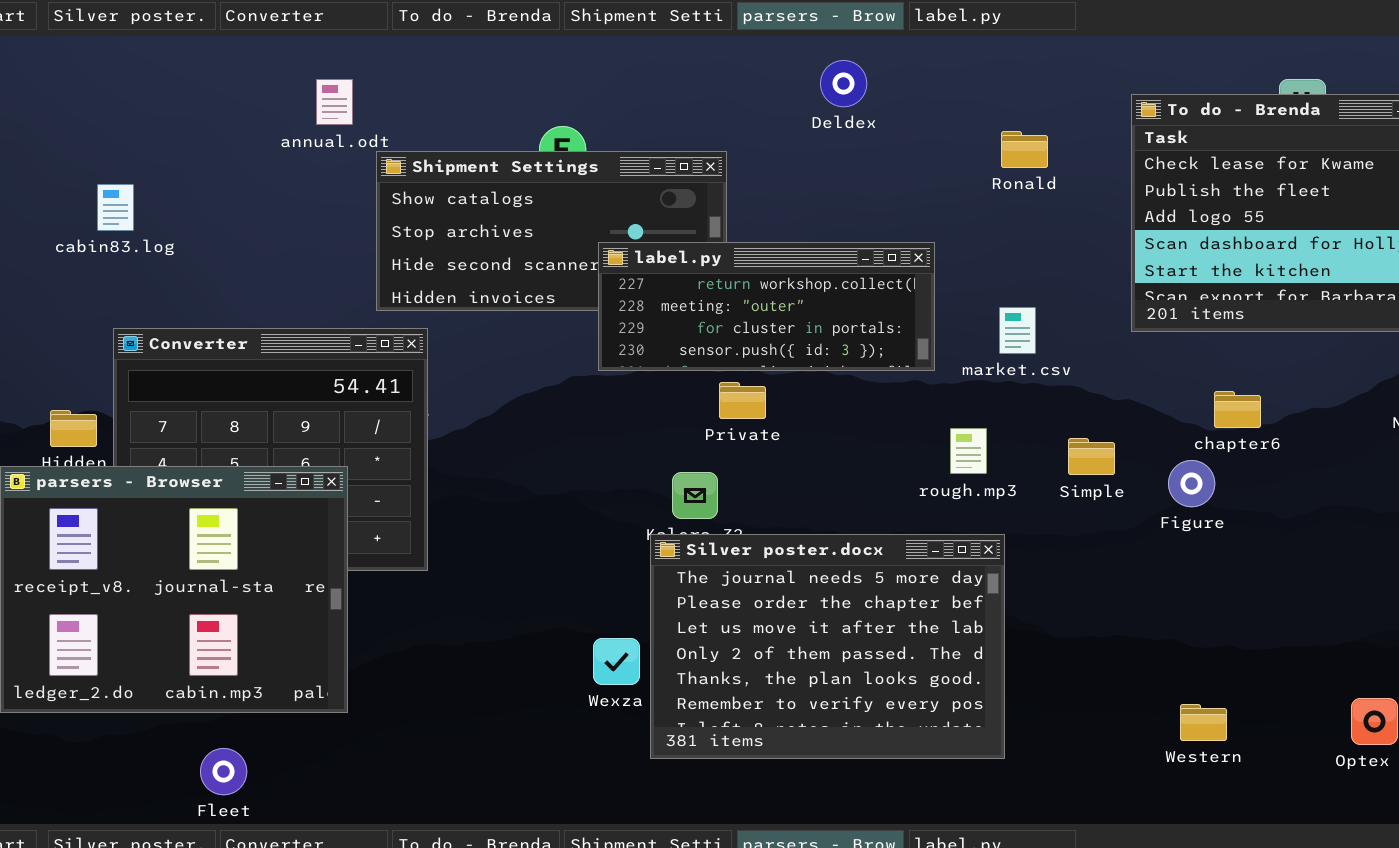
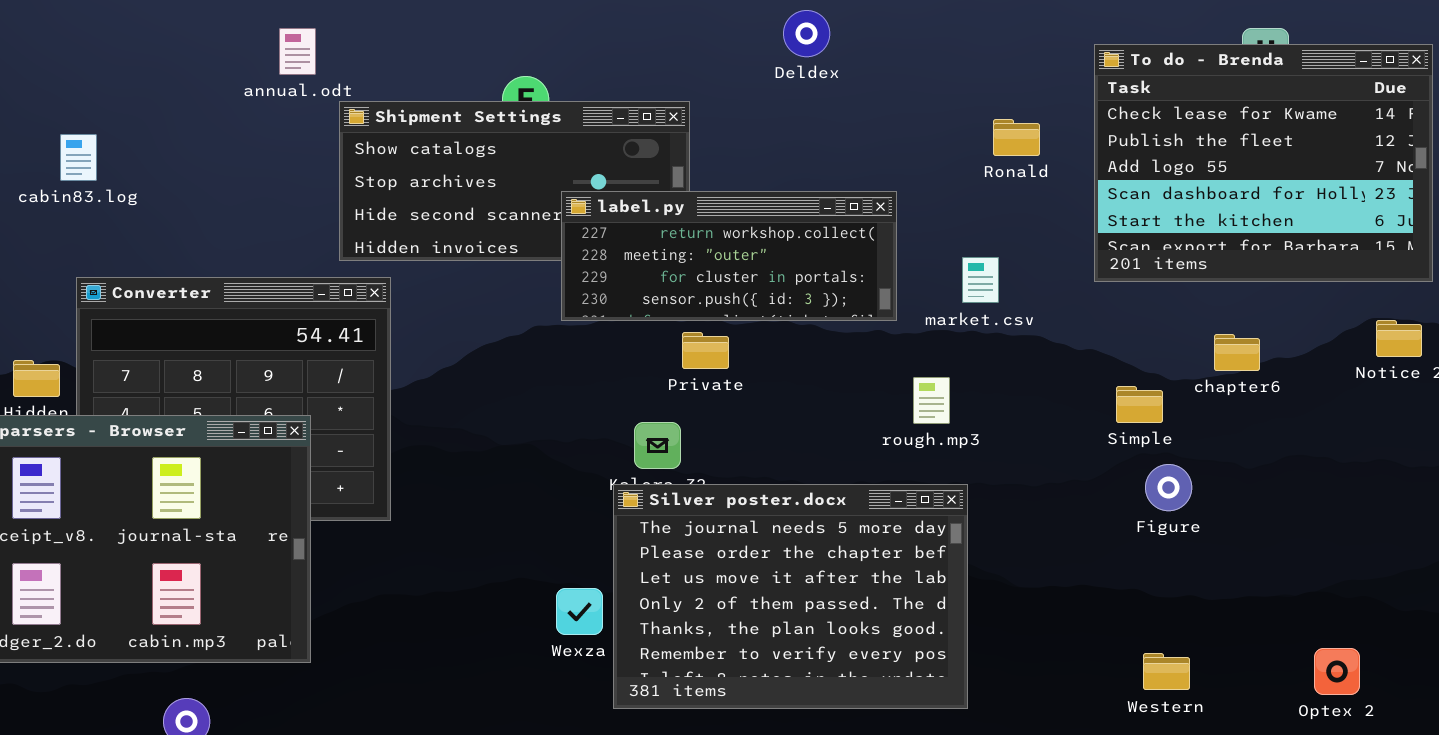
Ronald: [1001,131,1048,168] -> [993,119,1040,156], moved
chapter6: [1214,391,1261,428] -> [1214,334,1260,371], moved
Simple: [1068,438,1115,475] -> [1116,386,1163,423], moved
Figure: [1168,460,1215,507] -> [1145,464,1192,511], moved

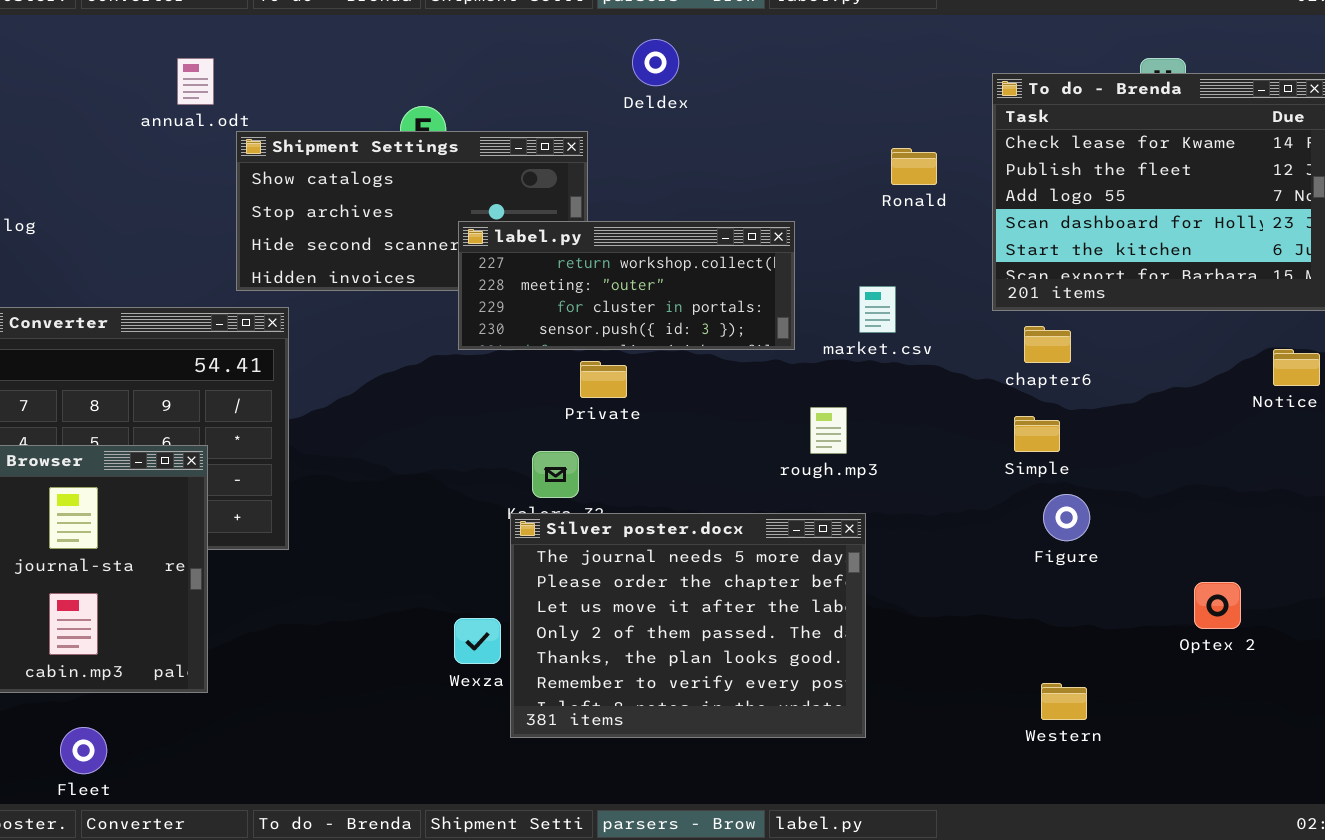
Deldex: [783,10,830,57] -> [632,39,679,86], moved
chapter6: [1214,334,1260,371] -> [1024,326,1071,363], moved
Optex 2: [1314,648,1360,695] -> [1194,582,1241,629], moved

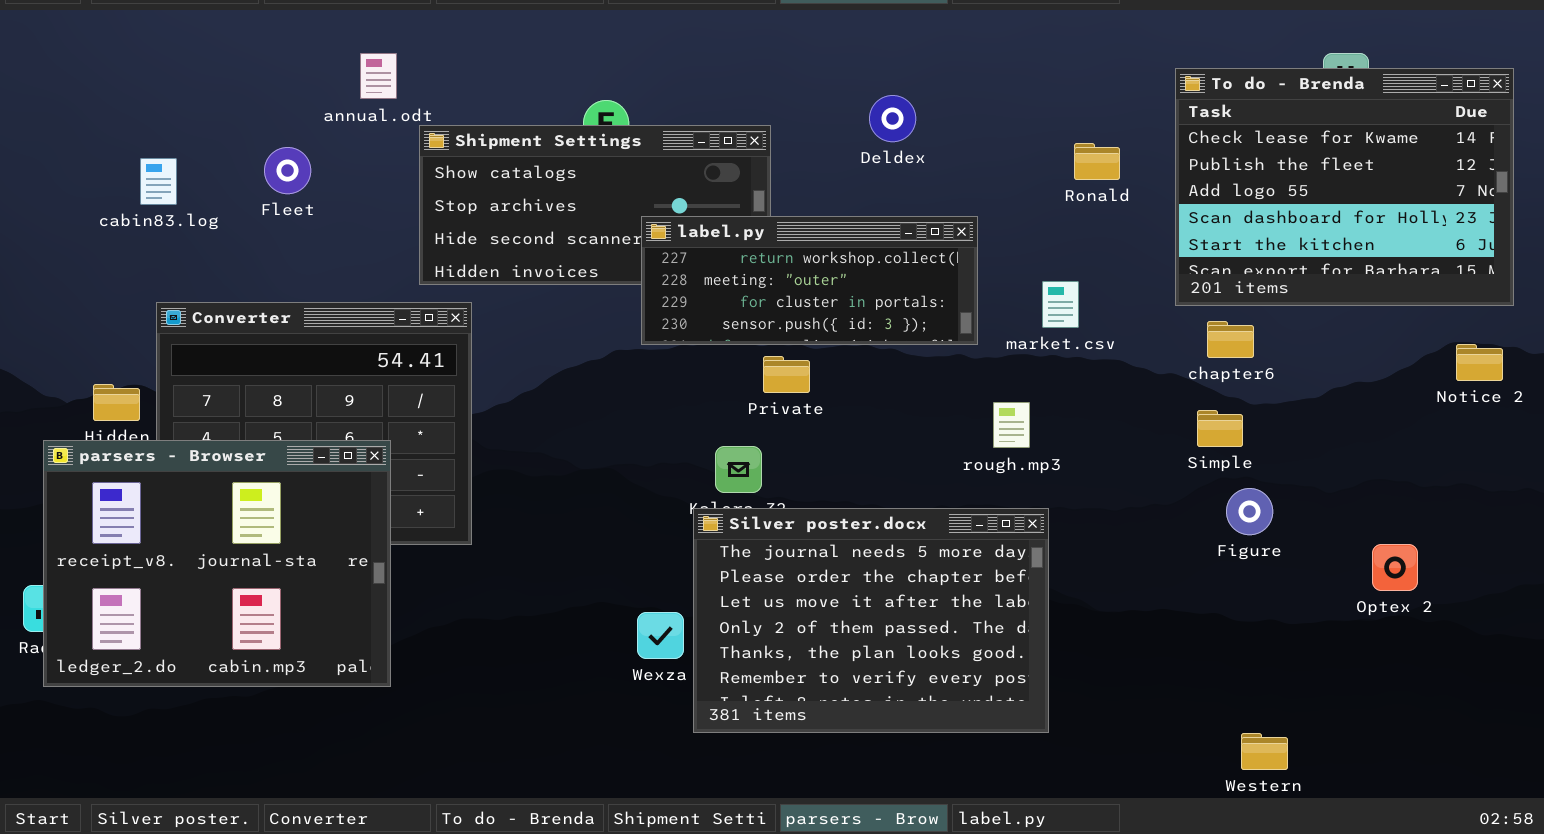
Deldex: [632,39,679,86] -> [869,95,916,142], moved
Optex 2: [1194,582,1241,629] -> [1372,544,1418,591], moved
Western: [1041,683,1087,720] -> [1241,733,1288,770], moved
Fleet: [60,727,107,774] -> [264,147,311,194], moved

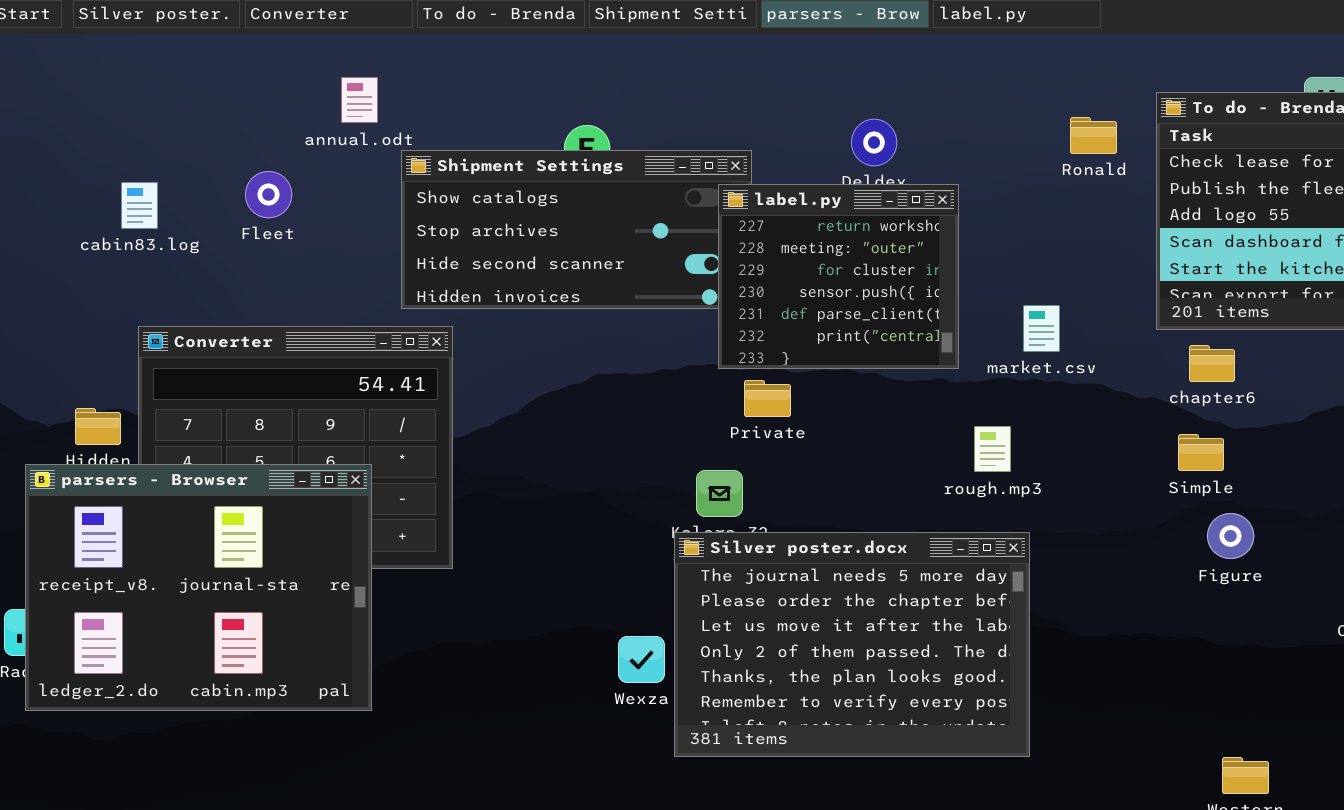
Ronald: [1074,143,1120,180] -> [1070,117,1117,154], moved
label.py: [641,216,978,345] -> [718,184,959,369], resized

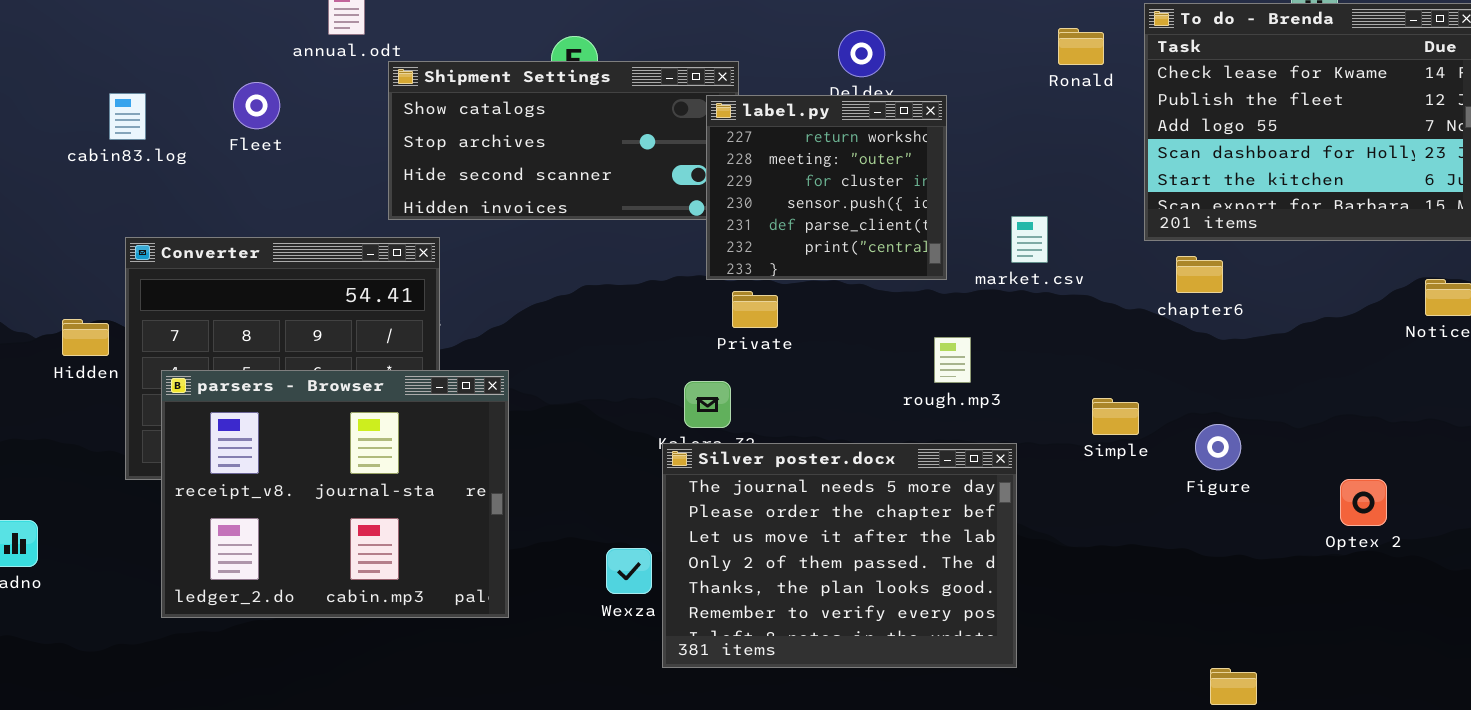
rough.mp3: [974,426,1011,472] -> [934,337,971,383], moved
Simple: [1178,434,1224,471] -> [1092,398,1139,435], moved
parsers - Browser: [25,464,372,711] -> [161,370,509,618], moved

